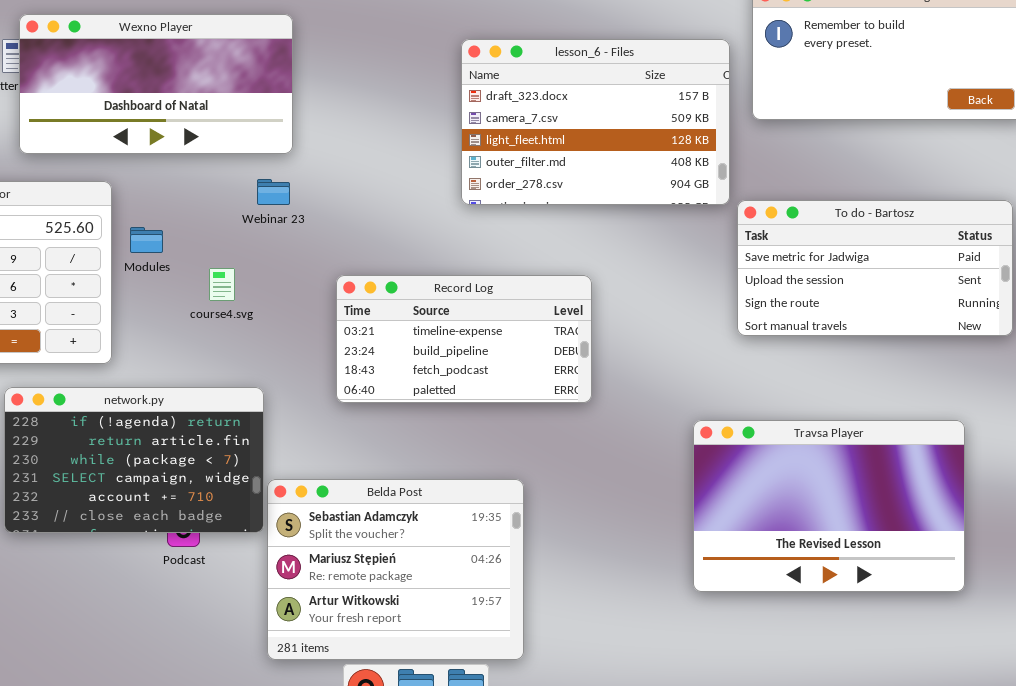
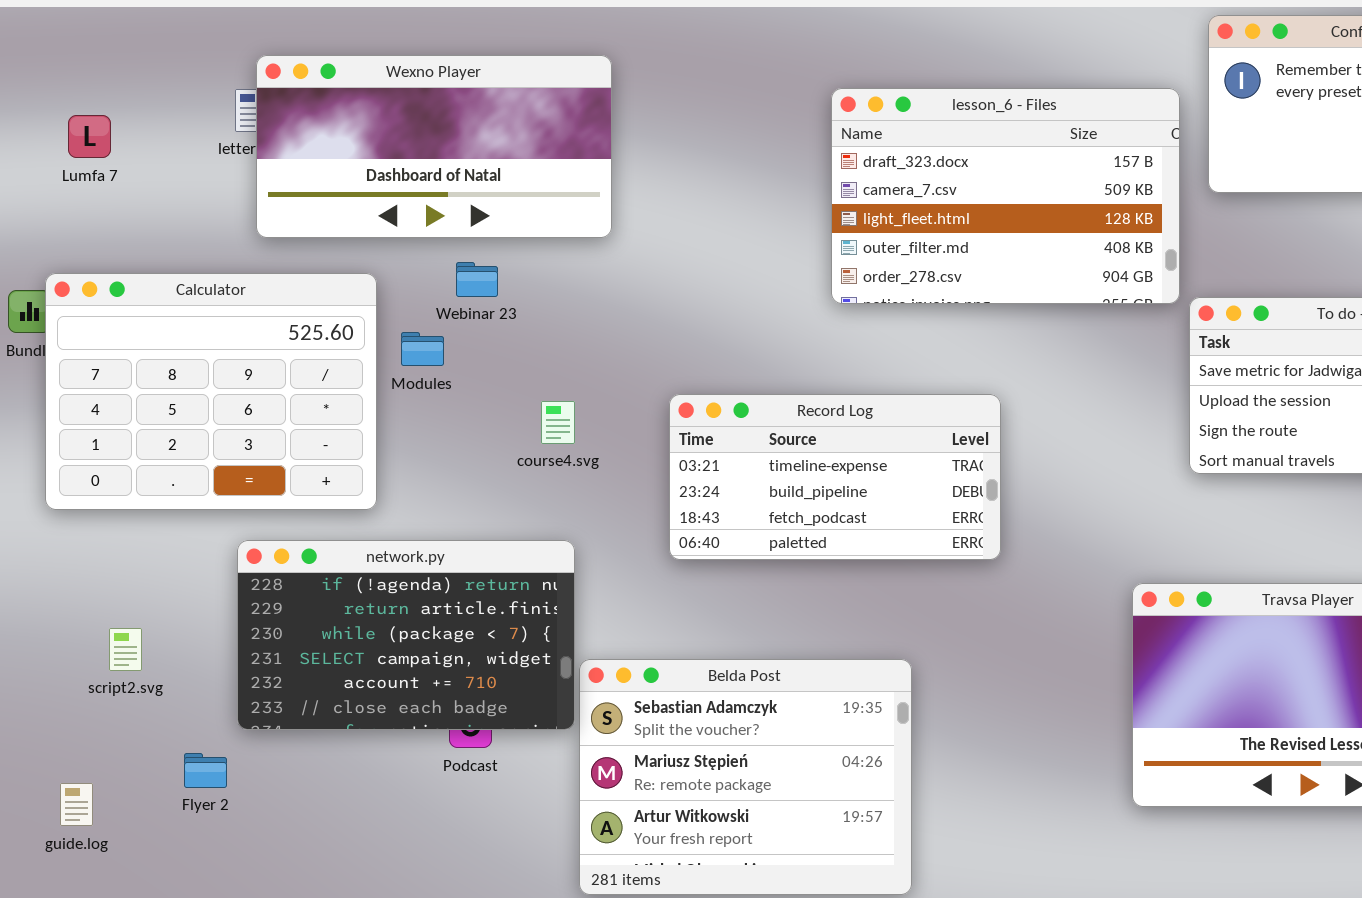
Webinar 23: [257,179,290,205] -> [456,262,498,297], moved
course4.svg: [209,268,235,301] -> [541,401,575,444], moved

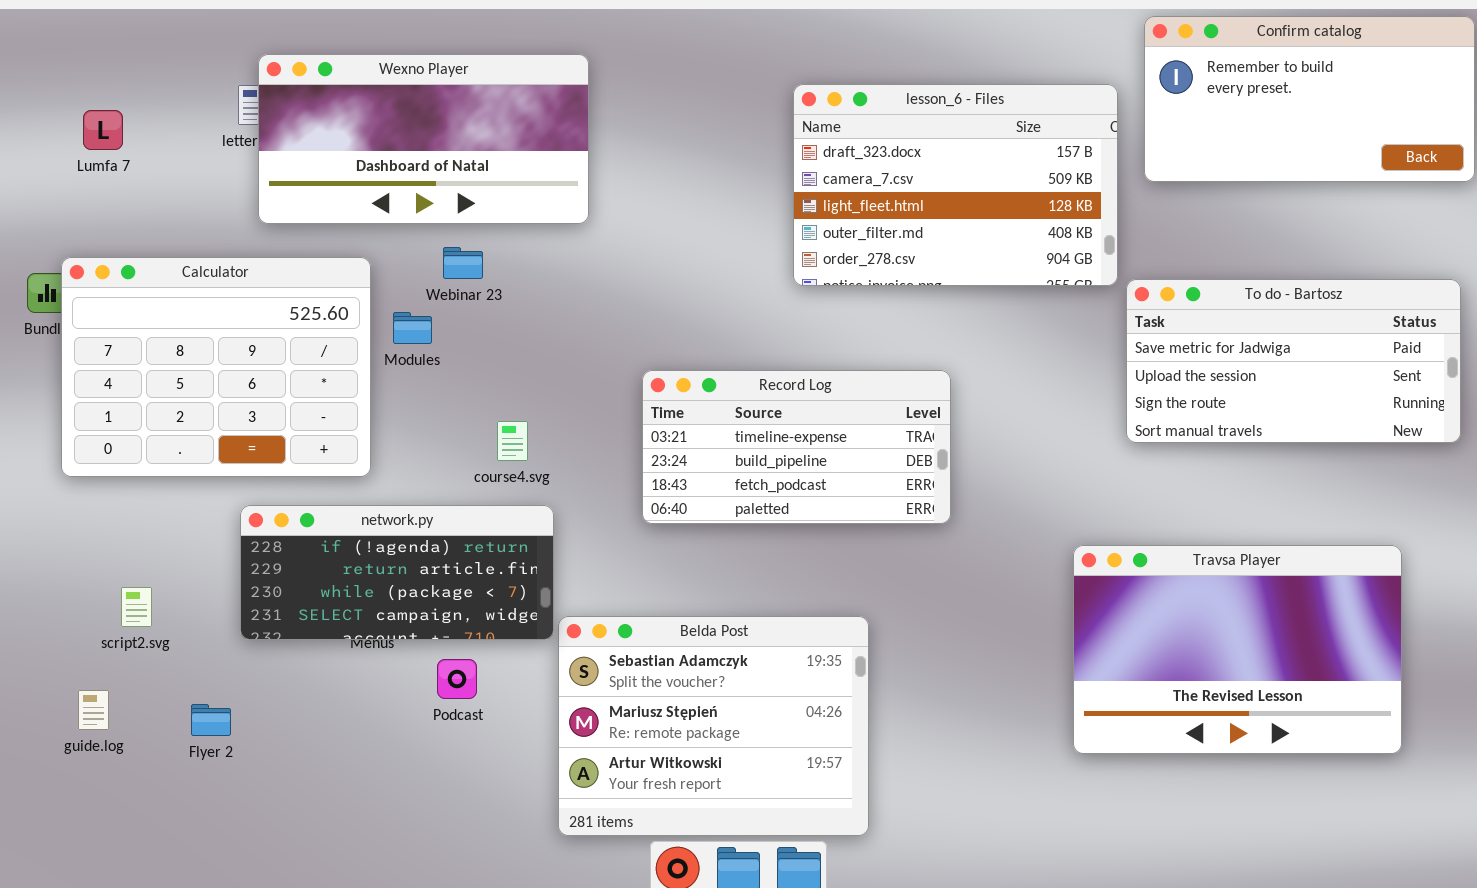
course4.svg: [541,401,575,444] -> [497,421,528,461], moved
network.py: [237,540,575,730] -> [240,505,554,640], resized
guide.log: [60,783,93,826] -> [78,690,109,730], moved

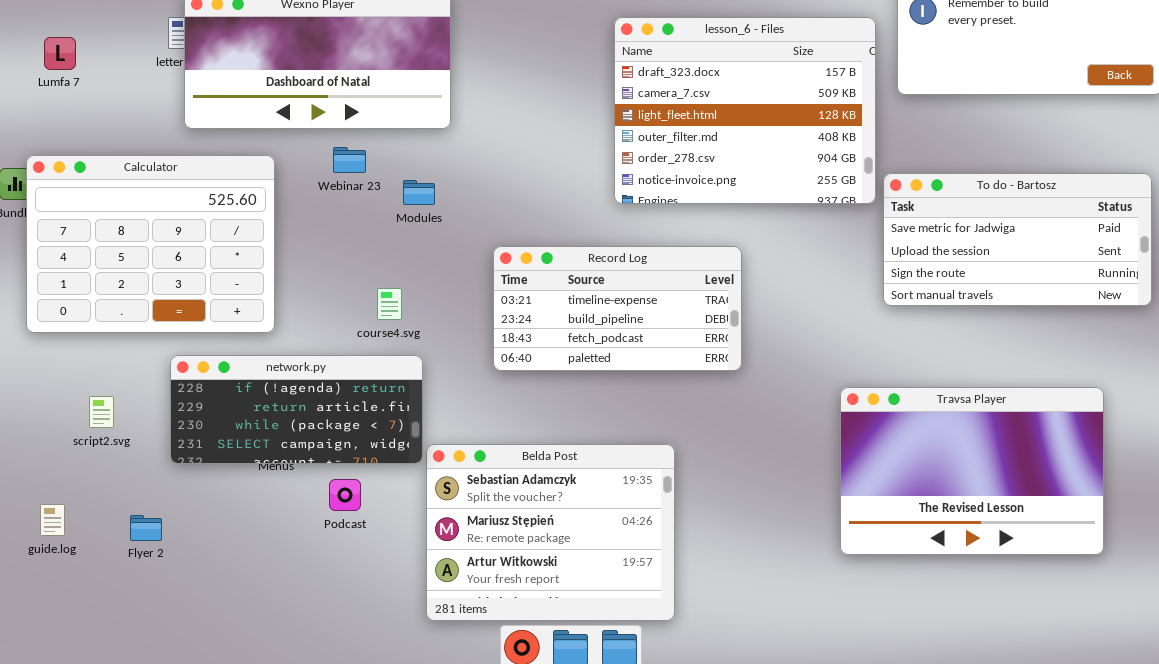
lesson_6 - Files: [793,84,1118,286] -> [614,17,876,204], resized
Modules: [393,312,432,344] -> [403,180,435,205], moved
script2.svg: [121,587,152,627] -> [89,396,114,428], moved

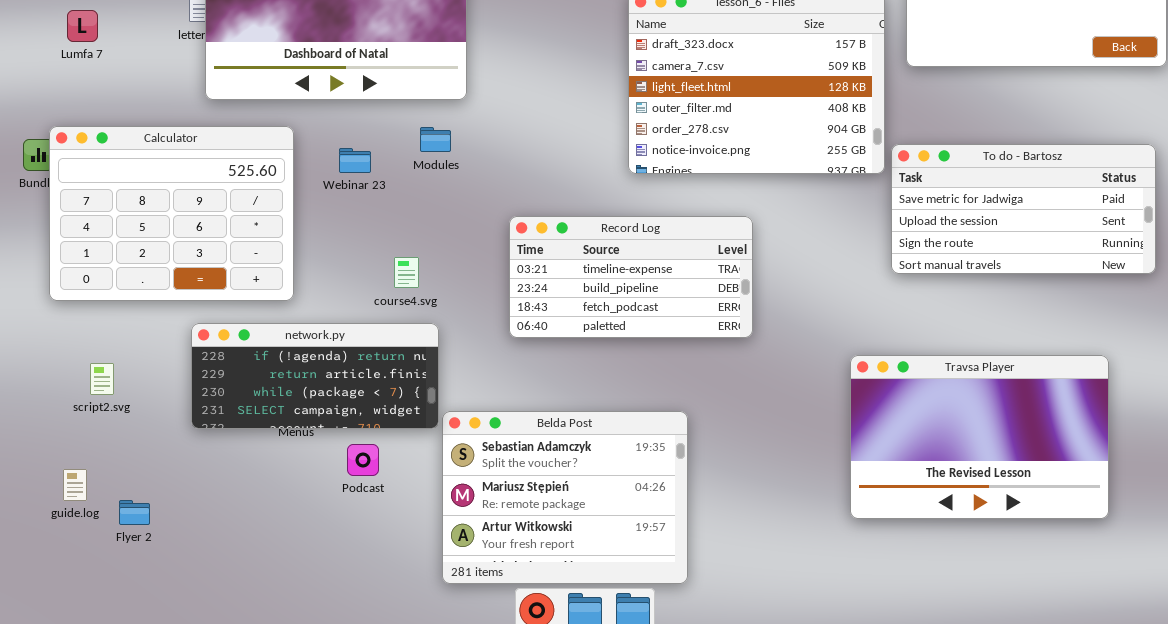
Webinar 23: [333,147,366,173] -> [339,148,371,173], moved
Modules: [403,180,435,205] -> [420,127,451,152], moved
script2.svg: [89,396,114,428] -> [90,363,114,395], moved
Flyer 2: [130,515,162,541] -> [119,500,150,525], moved

